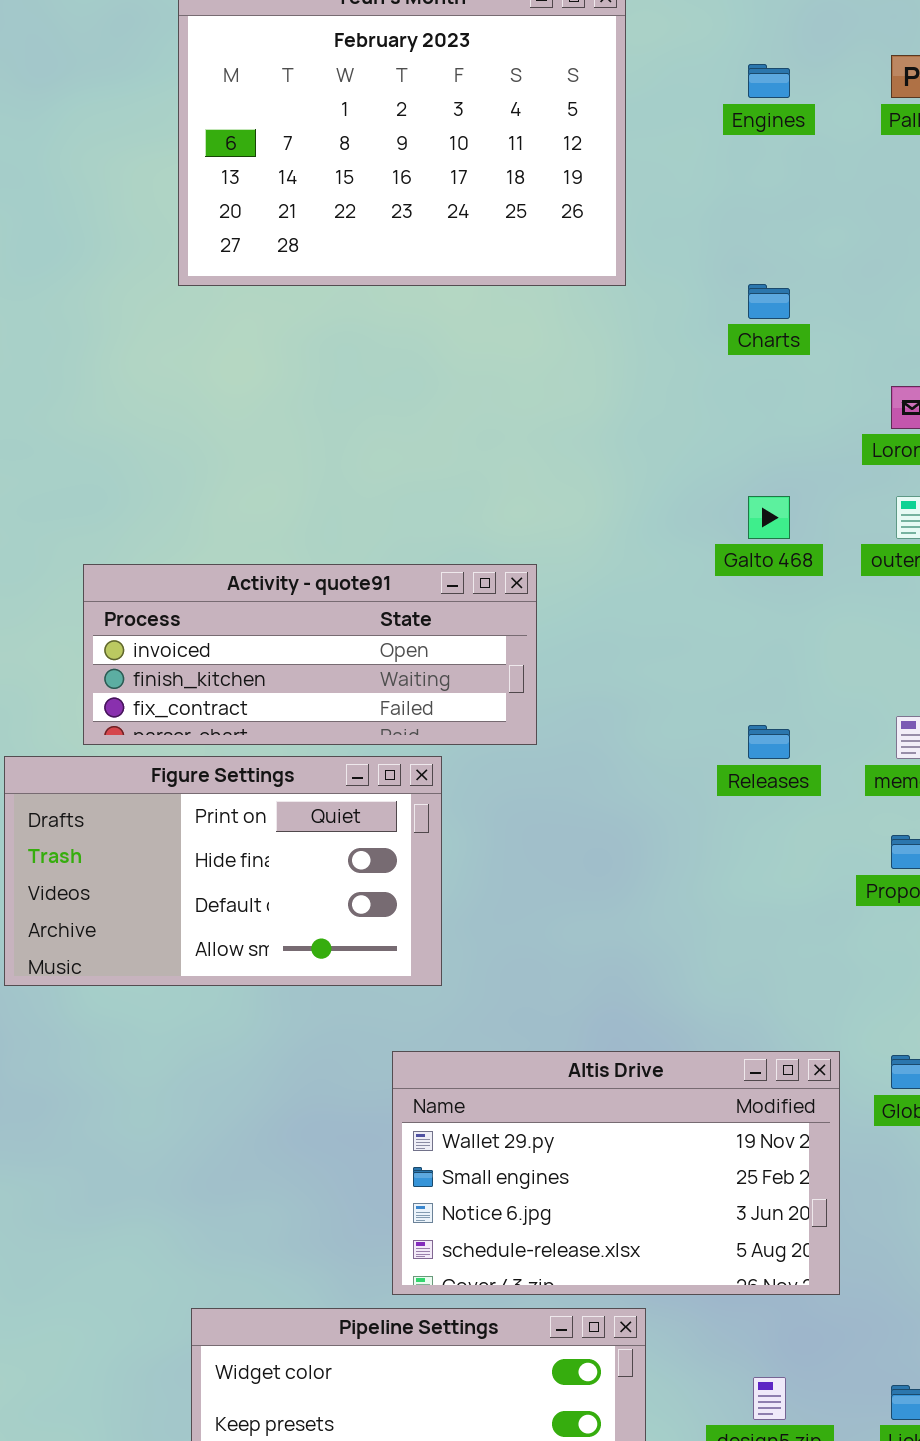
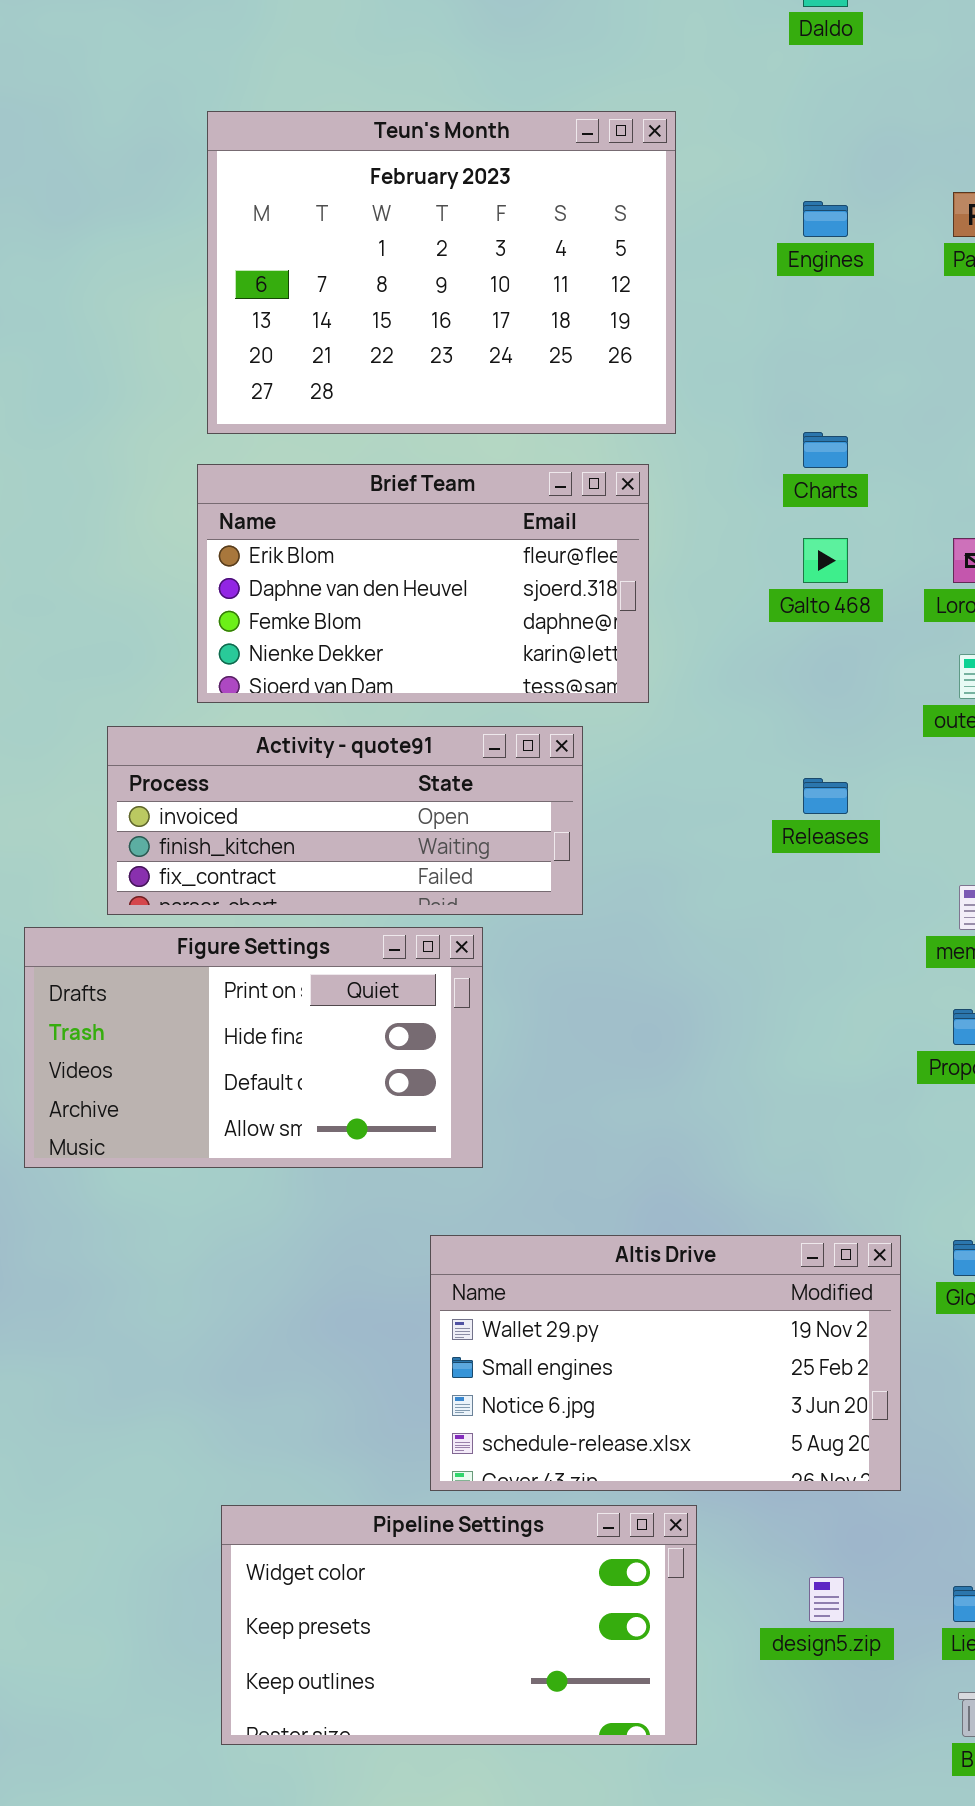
Brief Team: none -> [197,464,649,703], opened
Galto 468: [748,496,790,539] -> [803,538,848,583], moved
Releases: [748,725,790,759] -> [803,778,848,814], moved

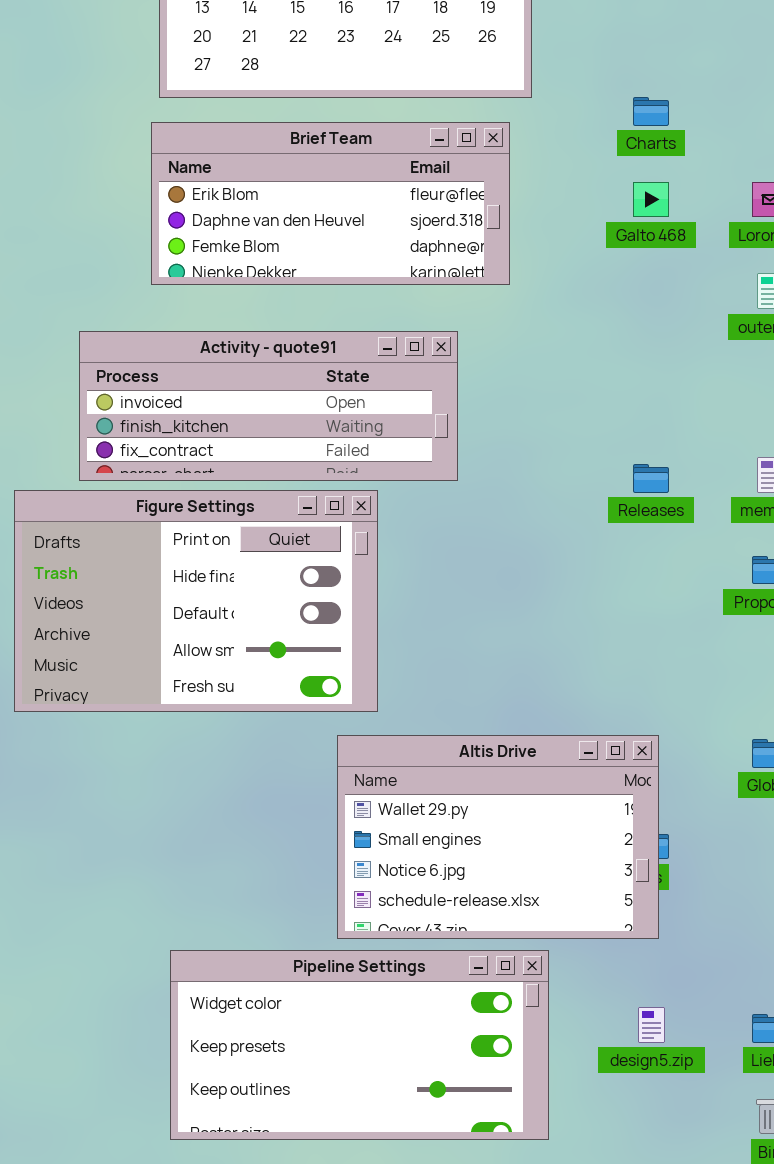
Brief Team: [197,464,649,703] -> [151,122,510,285], resized
Releases: [803,778,848,814] -> [633,464,669,493], moved
Figure Settings: [24,927,483,1168] -> [14,490,378,712], resized
Altis Drive: [430,1235,901,1491] -> [337,735,659,939], resized

